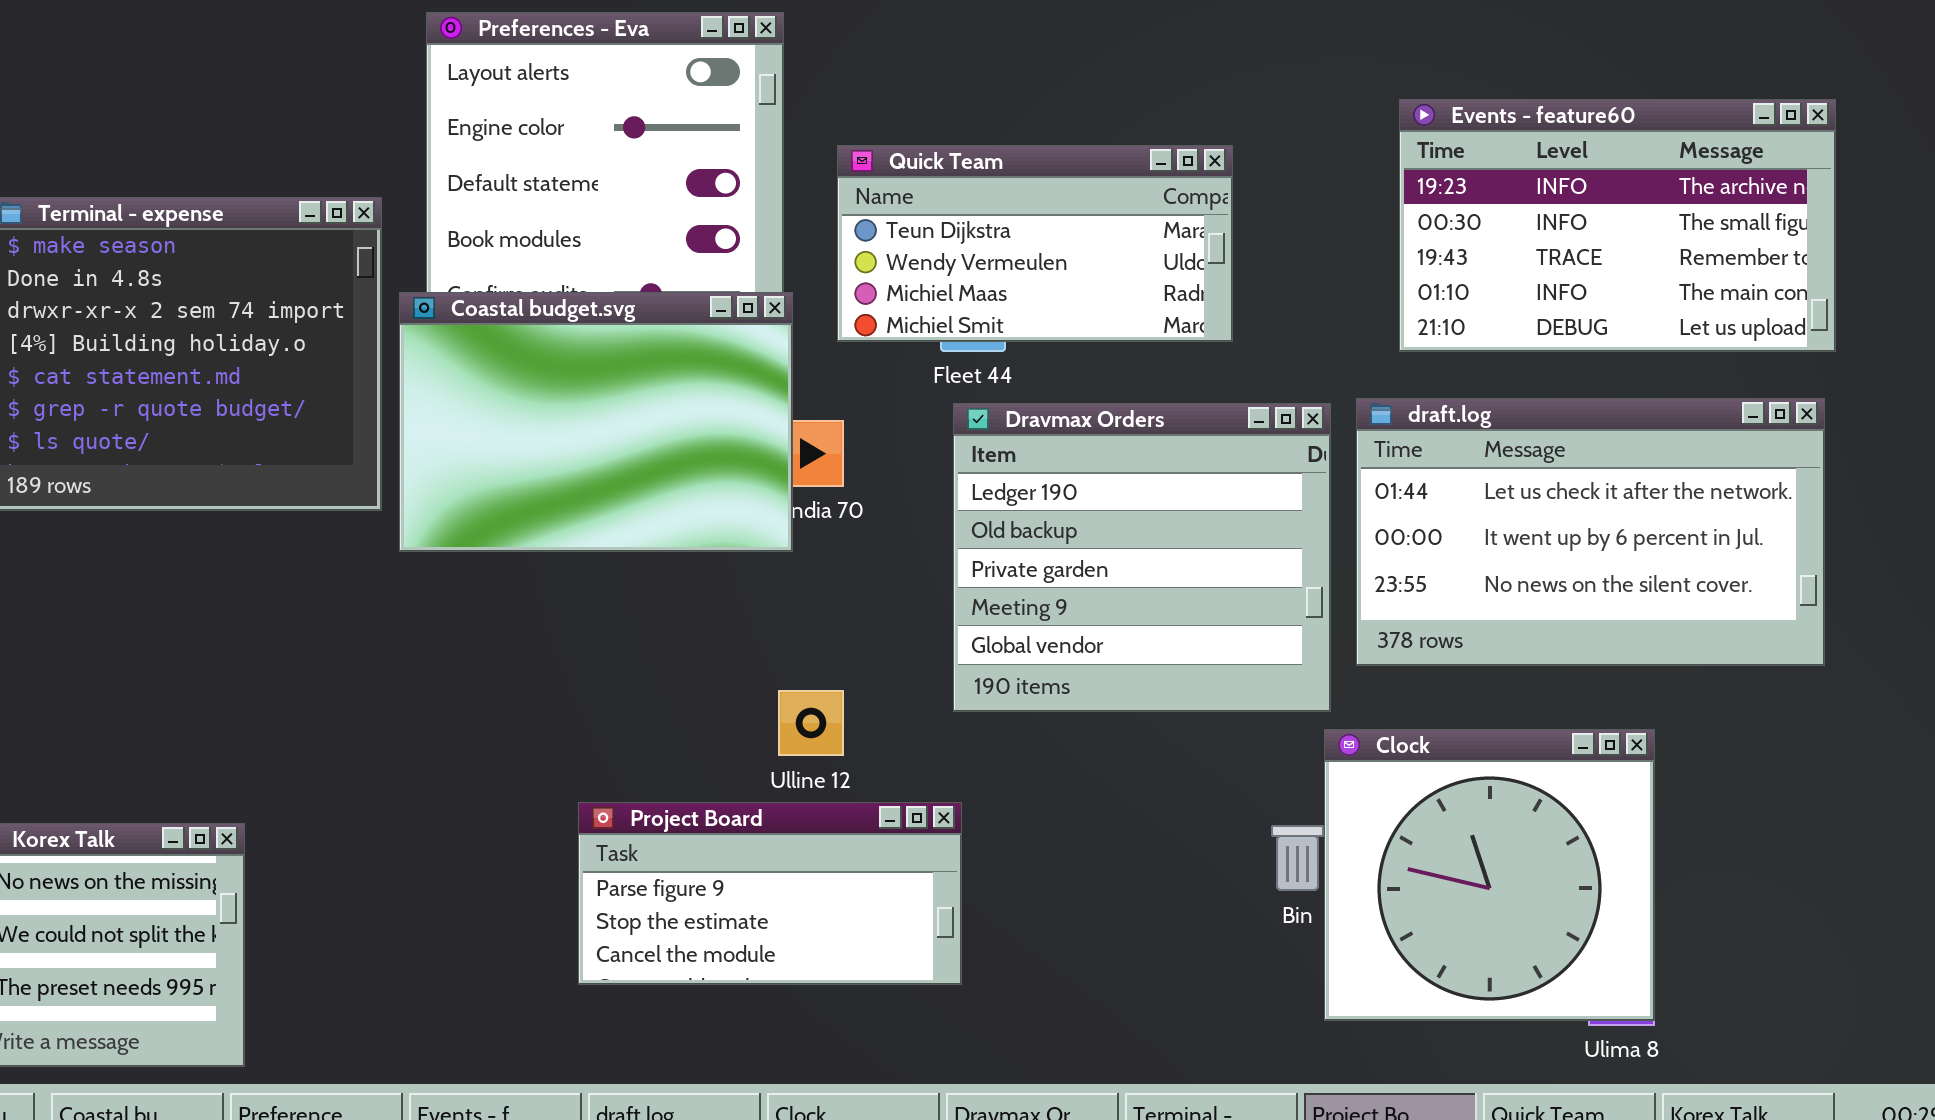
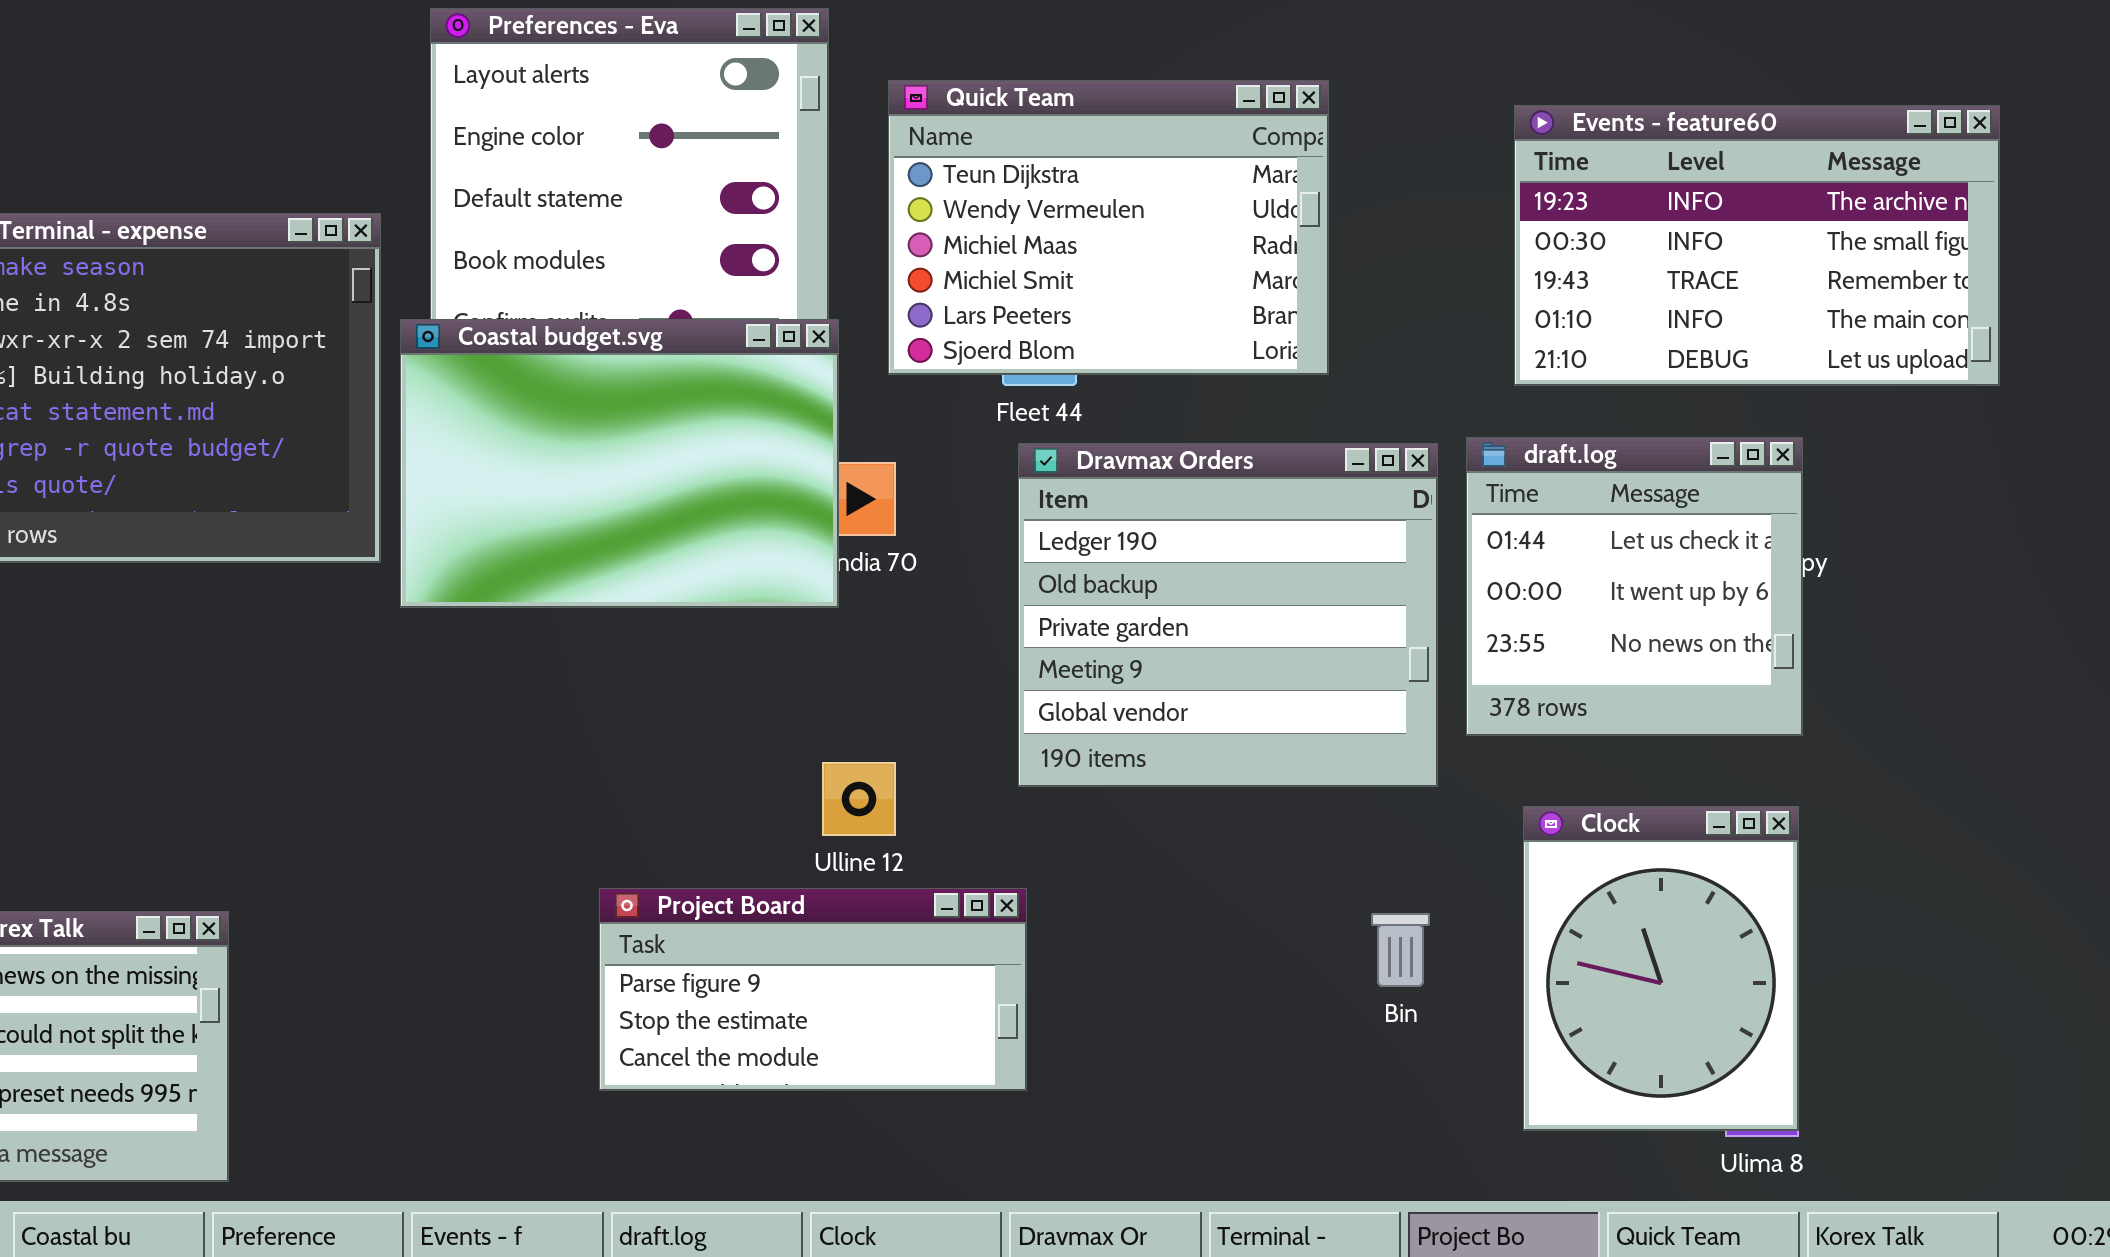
Quick Team: [837,145,1233,342] -> [888,80,1329,375], resized
draft.log: [1356,398,1825,666] -> [1466,437,1803,736], resized
Clock: [1324,729,1655,1021] -> [1523,806,1799,1131], resized

